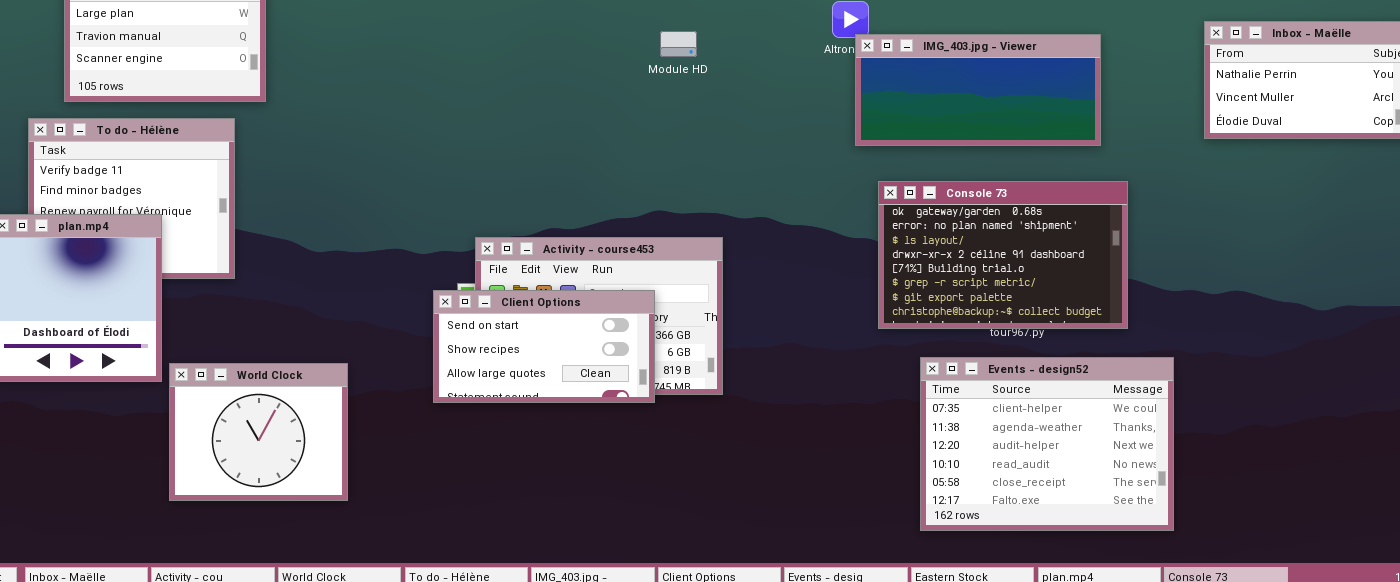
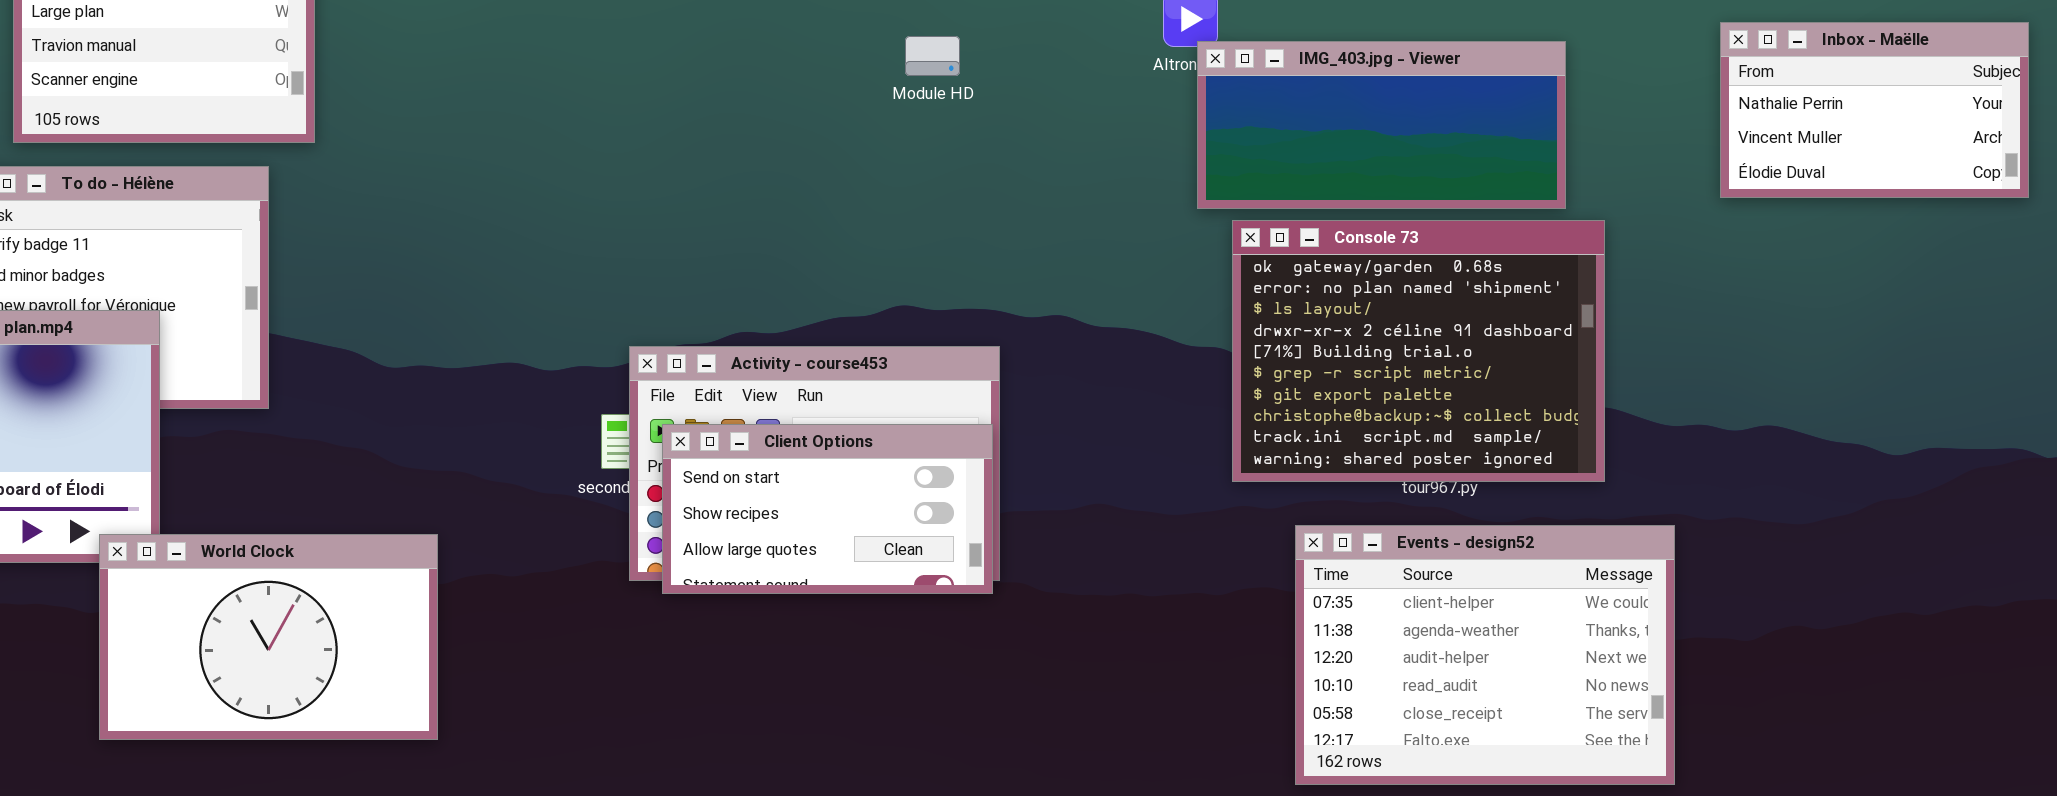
Console 73: [878,181,1128,329] -> [1232,220,1605,482], resized
Client Options: [433,290,655,403] -> [662,424,993,594], moved
World Clock: [169,363,348,501] -> [99,534,438,740], resized

